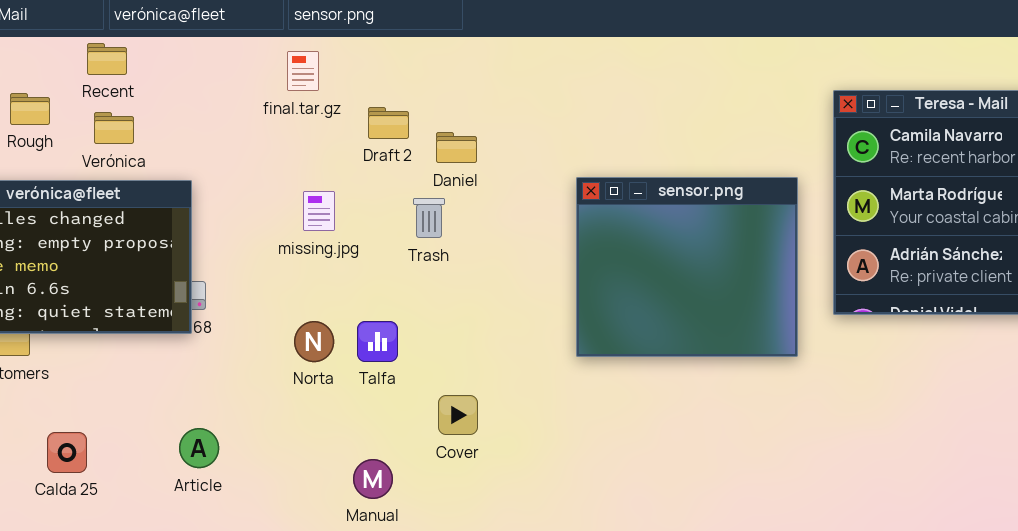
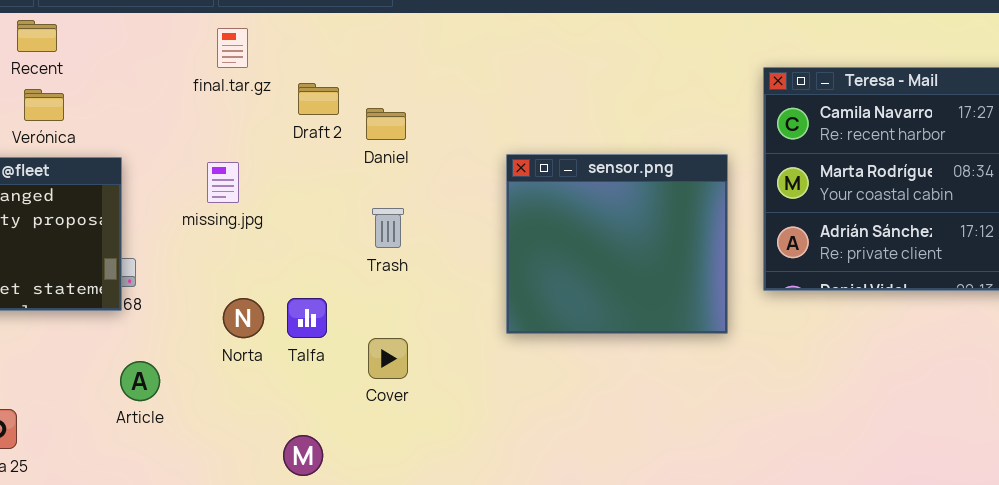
missing.jpg: [303,191,335,231] -> [207,162,239,203], moved
Trash: [413,198,445,238] -> [372,208,404,248], moved
Cover: [438,395,478,435] -> [368,338,408,379], moved
Article: [179,428,219,468] -> [120,361,160,401], moved

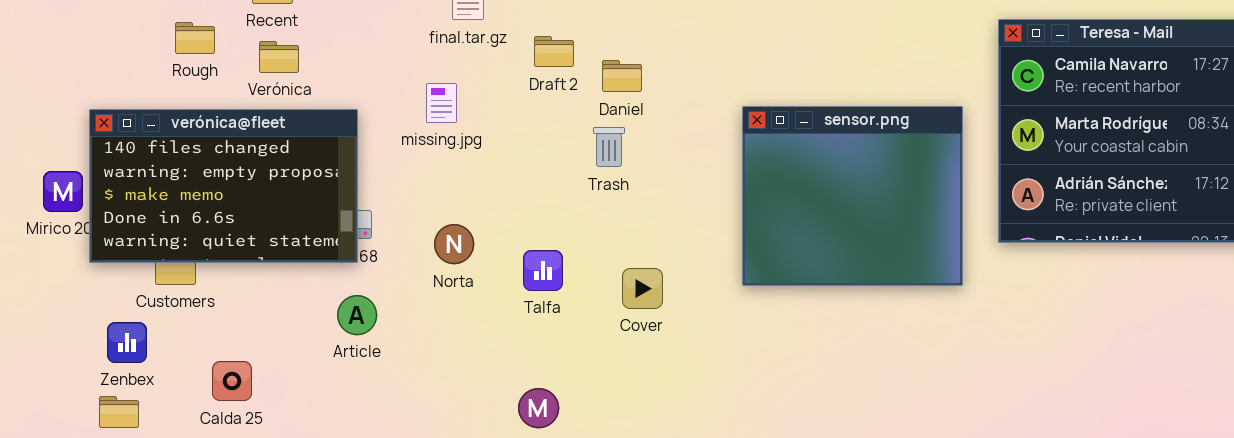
missing.jpg: [207,162,239,203] -> [426,83,457,123], moved
Trash: [372,208,404,248] -> [593,127,625,167], moved
Norta: [223,298,264,338] -> [434,224,474,264], moved
Cover: [368,338,408,379] -> [622,268,663,309], moved
Article: [120,361,160,401] -> [337,295,377,335], moved

